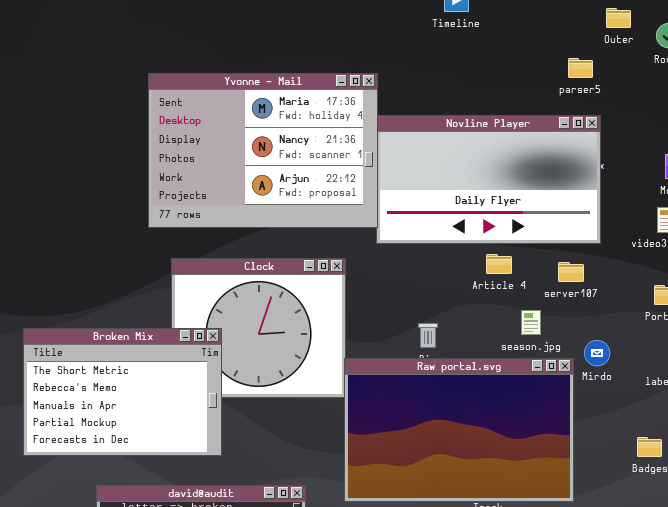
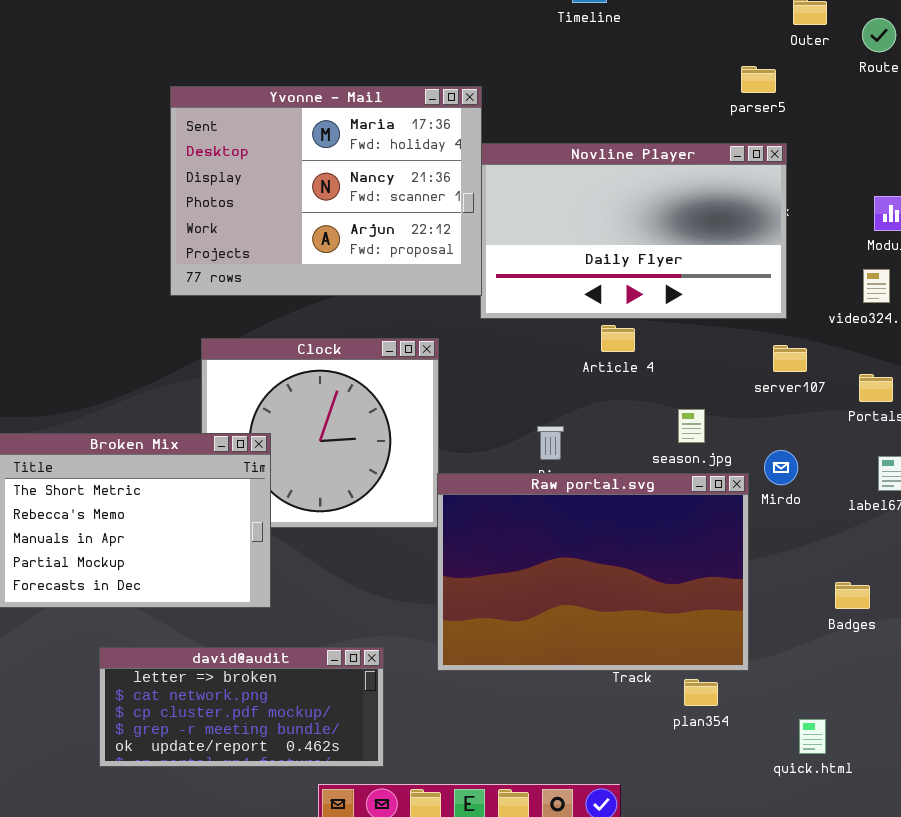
Article 4: [486,254,512,274] -> [601,325,635,352], moved
server107: [558,262,584,282] -> [773,345,807,372], moved

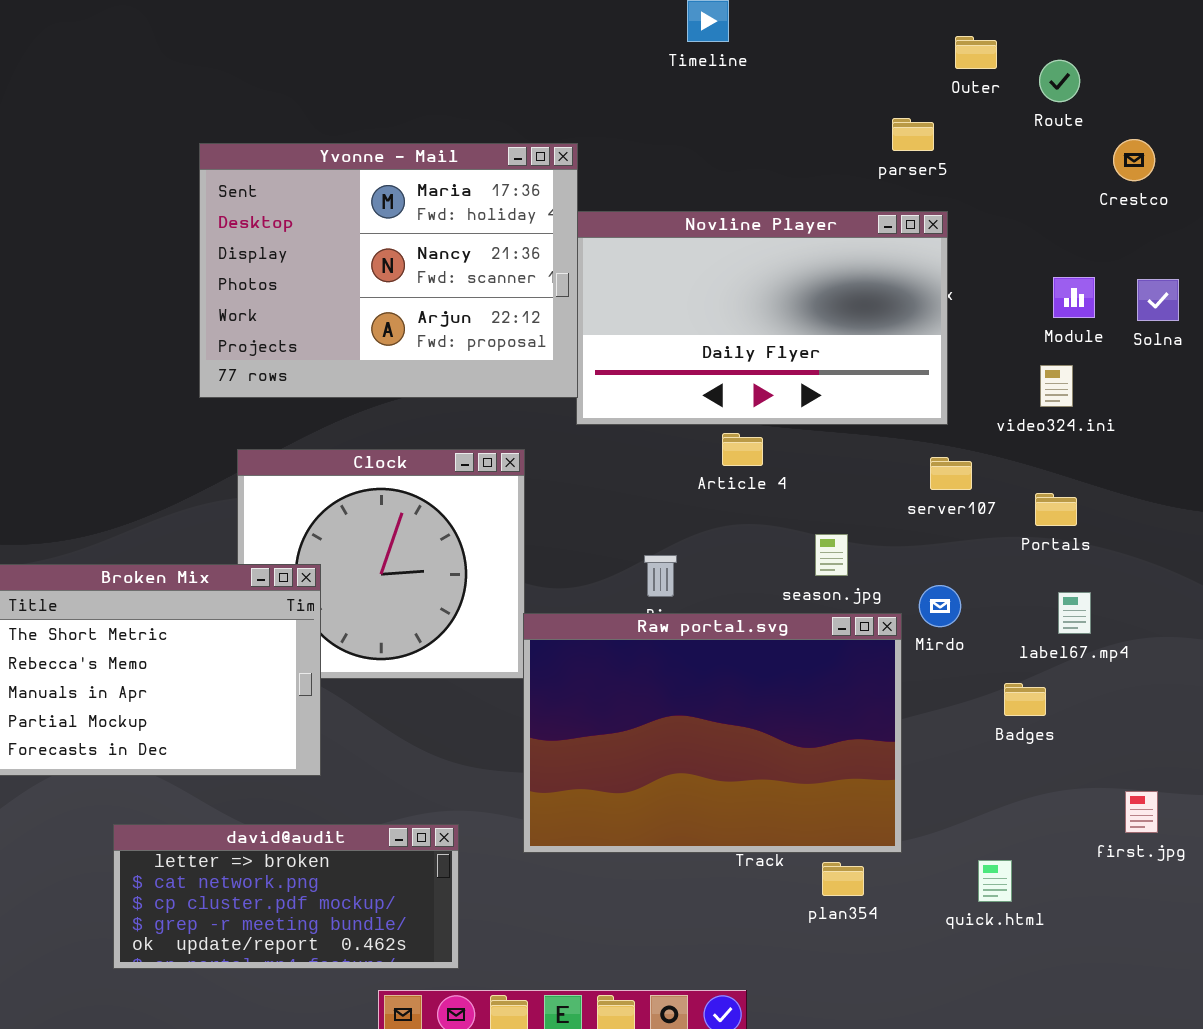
Badges: [835,582,870,609] -> [1004,683,1046,716], moved
quick.html: [799,719,826,754] -> [978,860,1012,902], moved

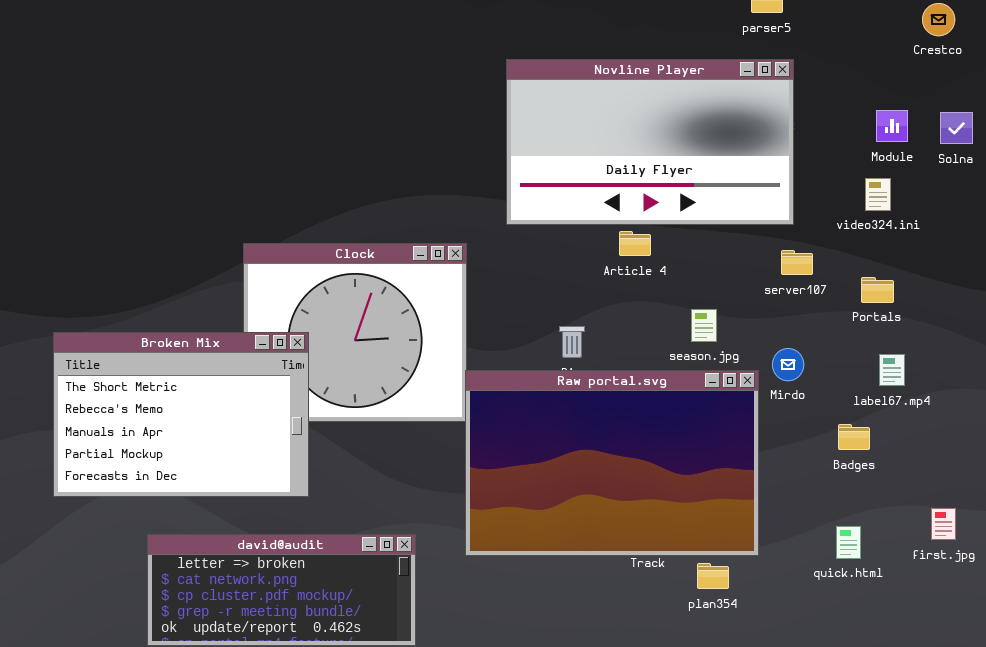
Yvonne - Mail: [199,143,578,398] -> none, closed
quick.html: [978,860,1012,902] -> [836,526,861,559], moved

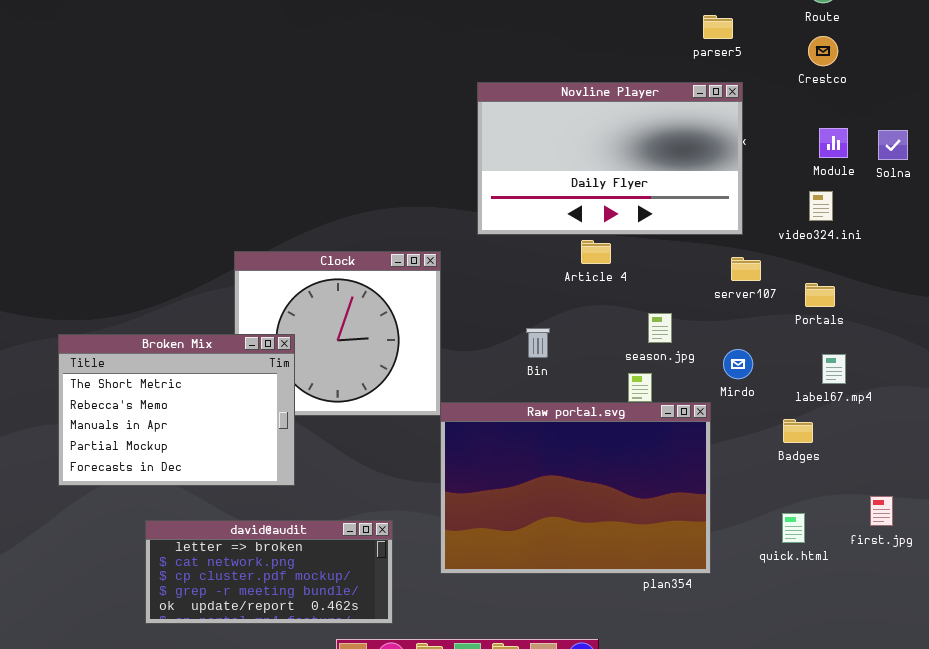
Crestco: [922,3,955,36] -> [808,36,838,66], moved
Raw portal.svg: [465,370,759,556] -> [440,402,711,574], moved

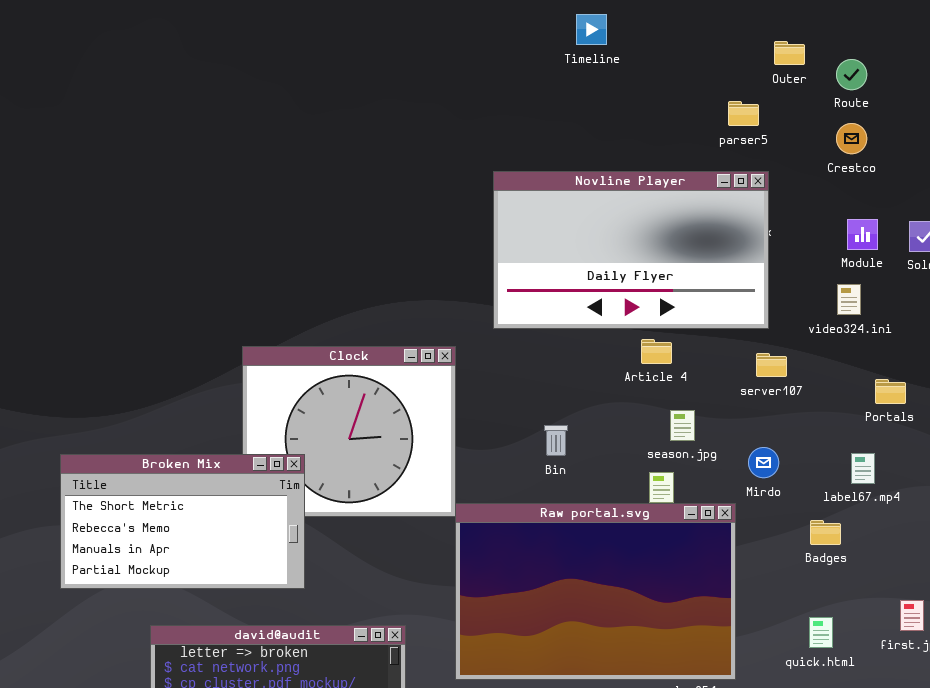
Article 4: [581,240,611,264] -> [641,339,672,364], moved
Portals: [805,283,835,307] -> [875,379,906,404], moved
Broken Mix: [58,334,295,486] -> [60,454,305,589], resized

